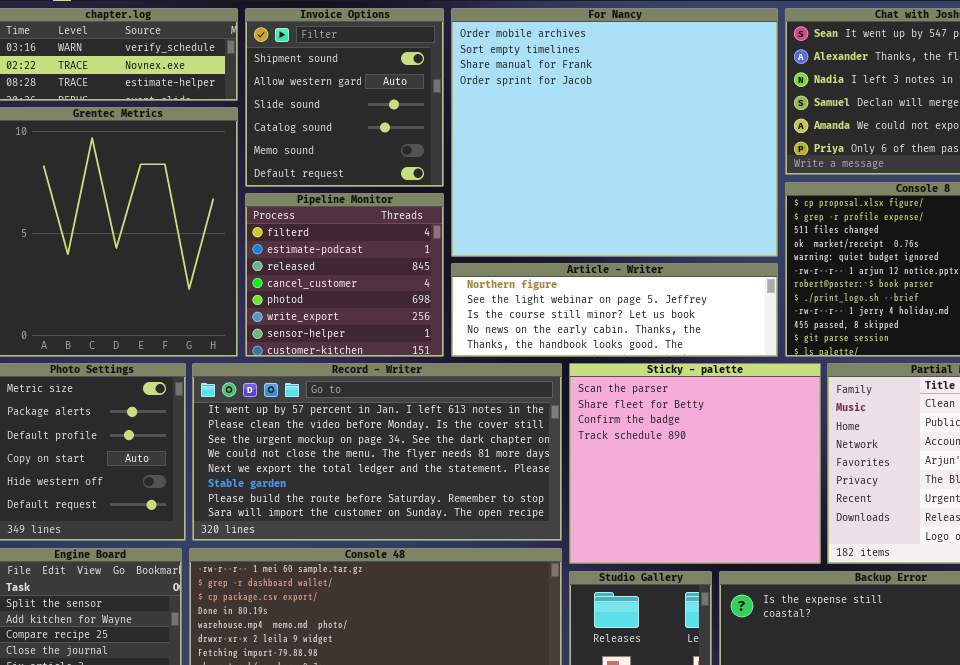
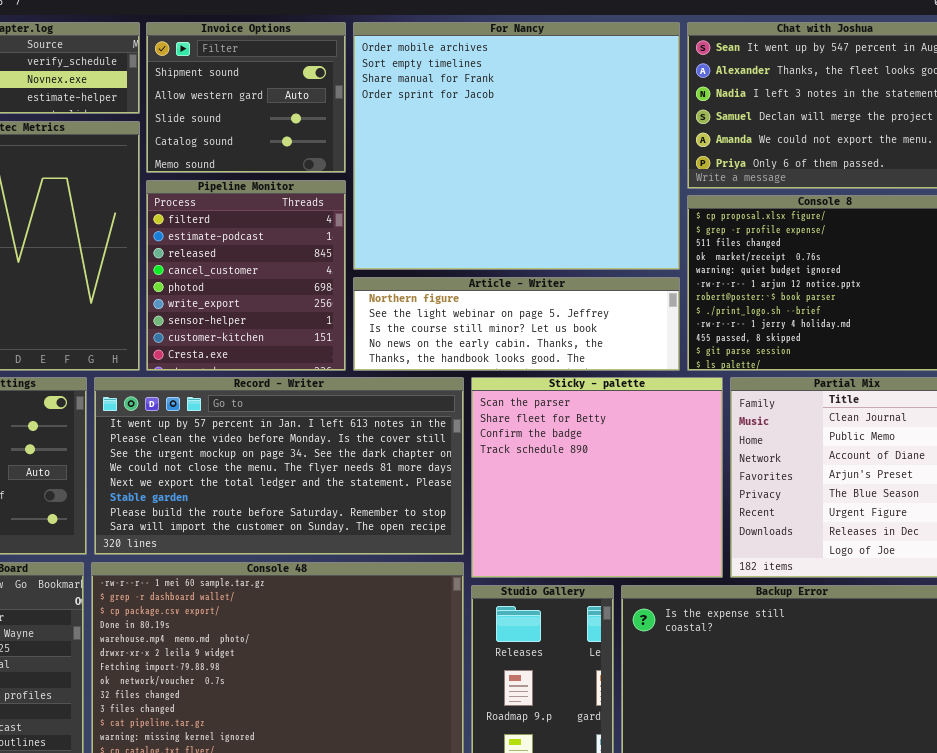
Invoice Options: [245,8,444,187] -> [146,22,346,173], resized
Pipeline Monitor: [245,193,444,357] -> [146,180,346,371], resized

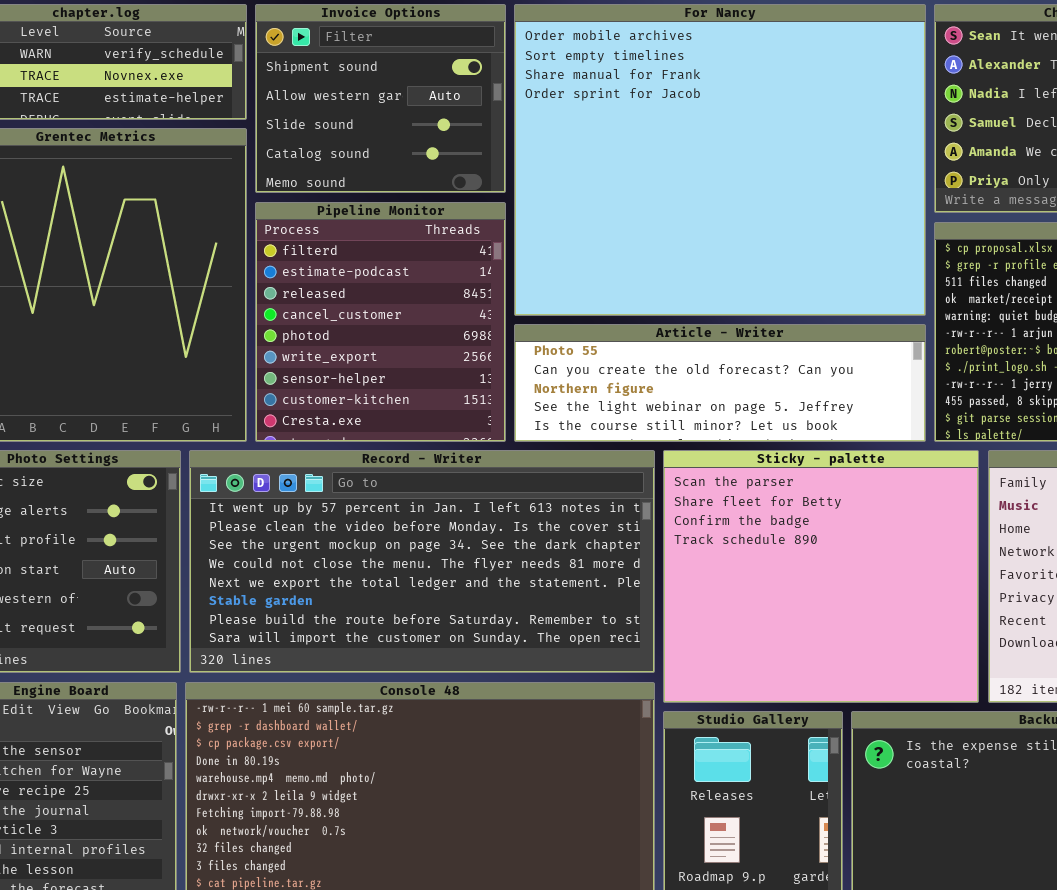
Article - Writer: [353,277,680,371] -> [514,324,926,442], scrolled up 2 rows

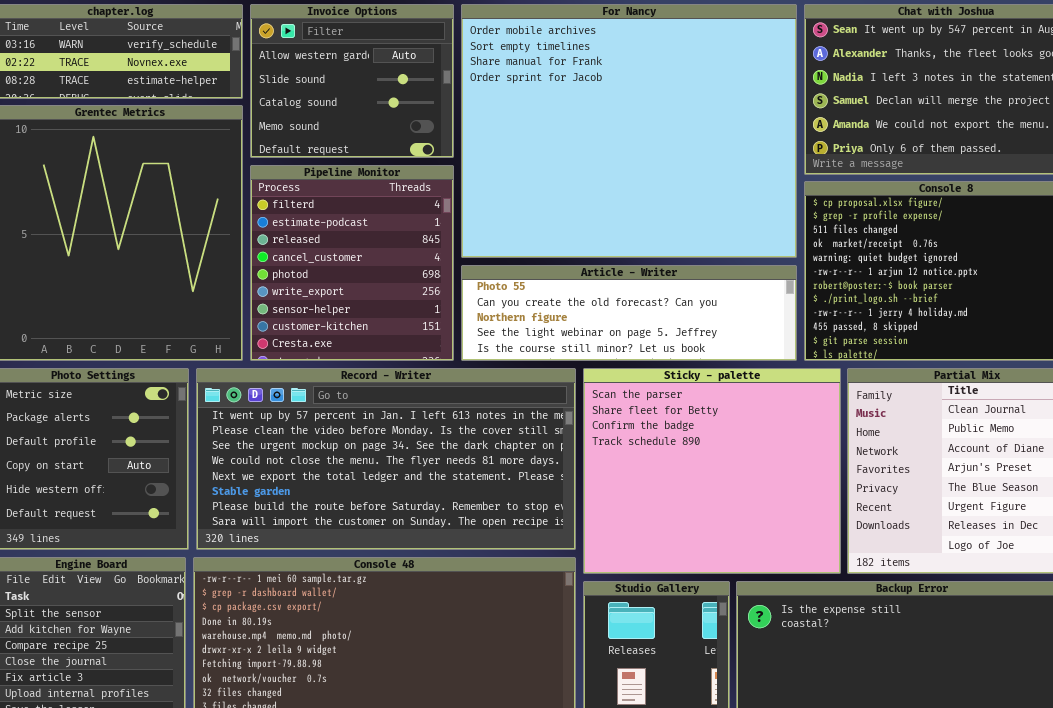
Invoice Options: [255,4,506,193] -> [250,4,454,158], scrolled down 1 row

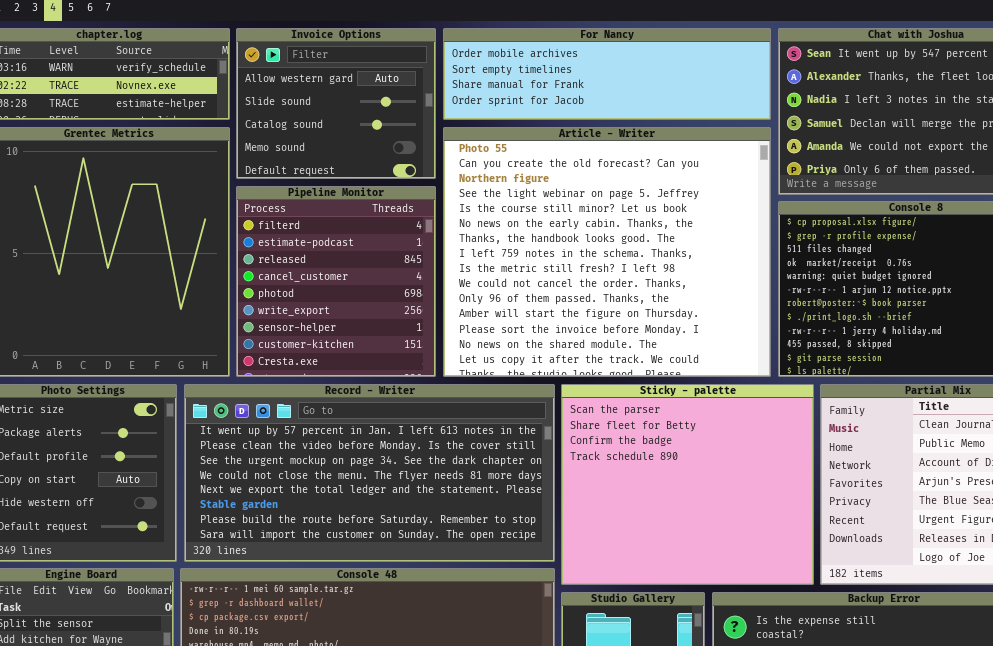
For Nancy: [461,4,797,258] -> [443,28,771,120], resized
Article - Writer: [461,265,797,361] -> [443,127,771,377], resized

